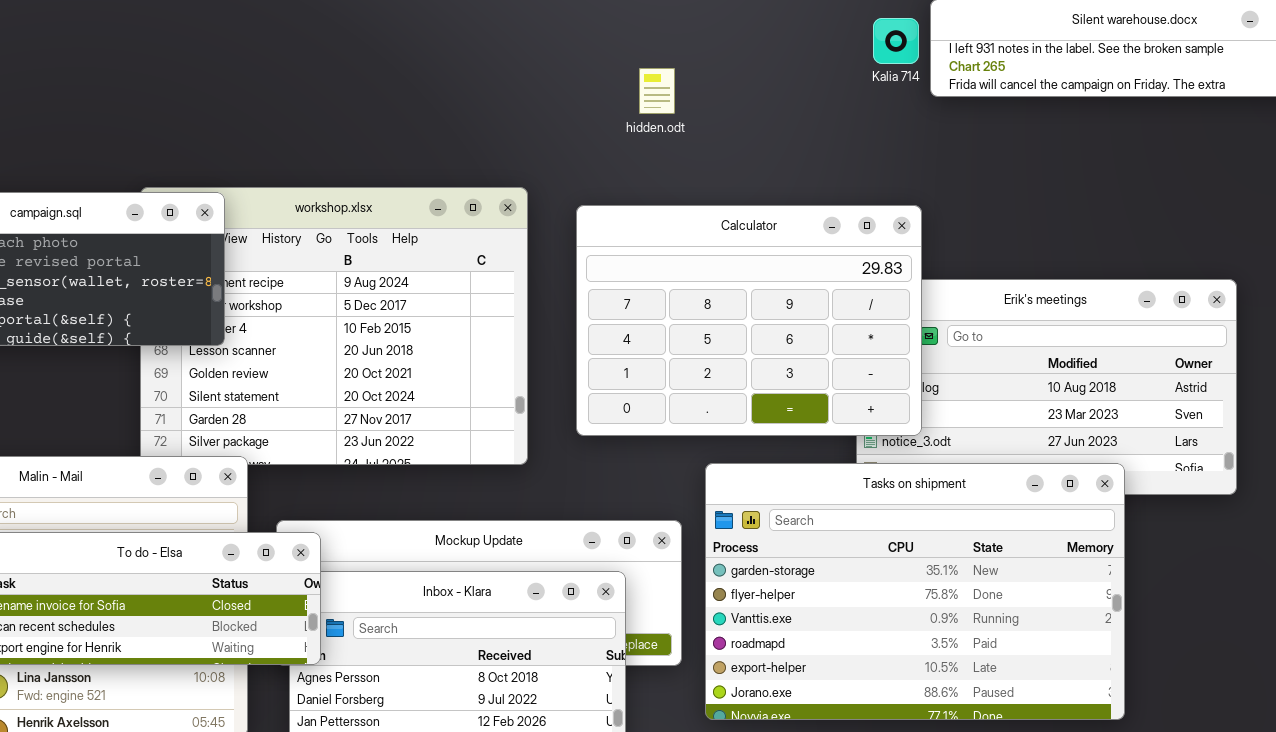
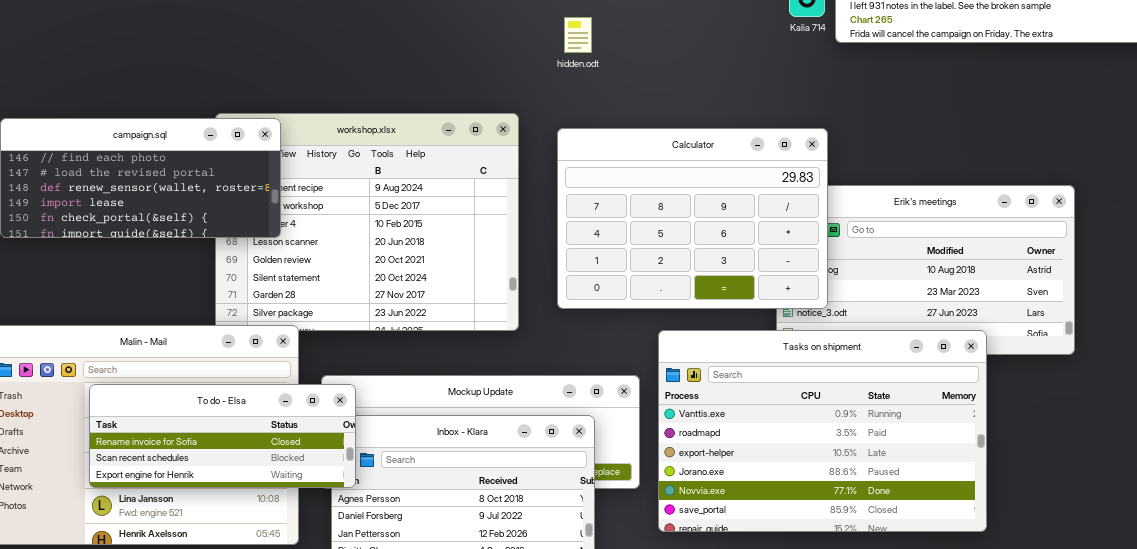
hidden.odt: [639,68,675,114] -> [564,17,592,53], moved
Tasks on shipment: [705,463,1125,720] -> [658,330,987,532], scrolled down 2 rows

